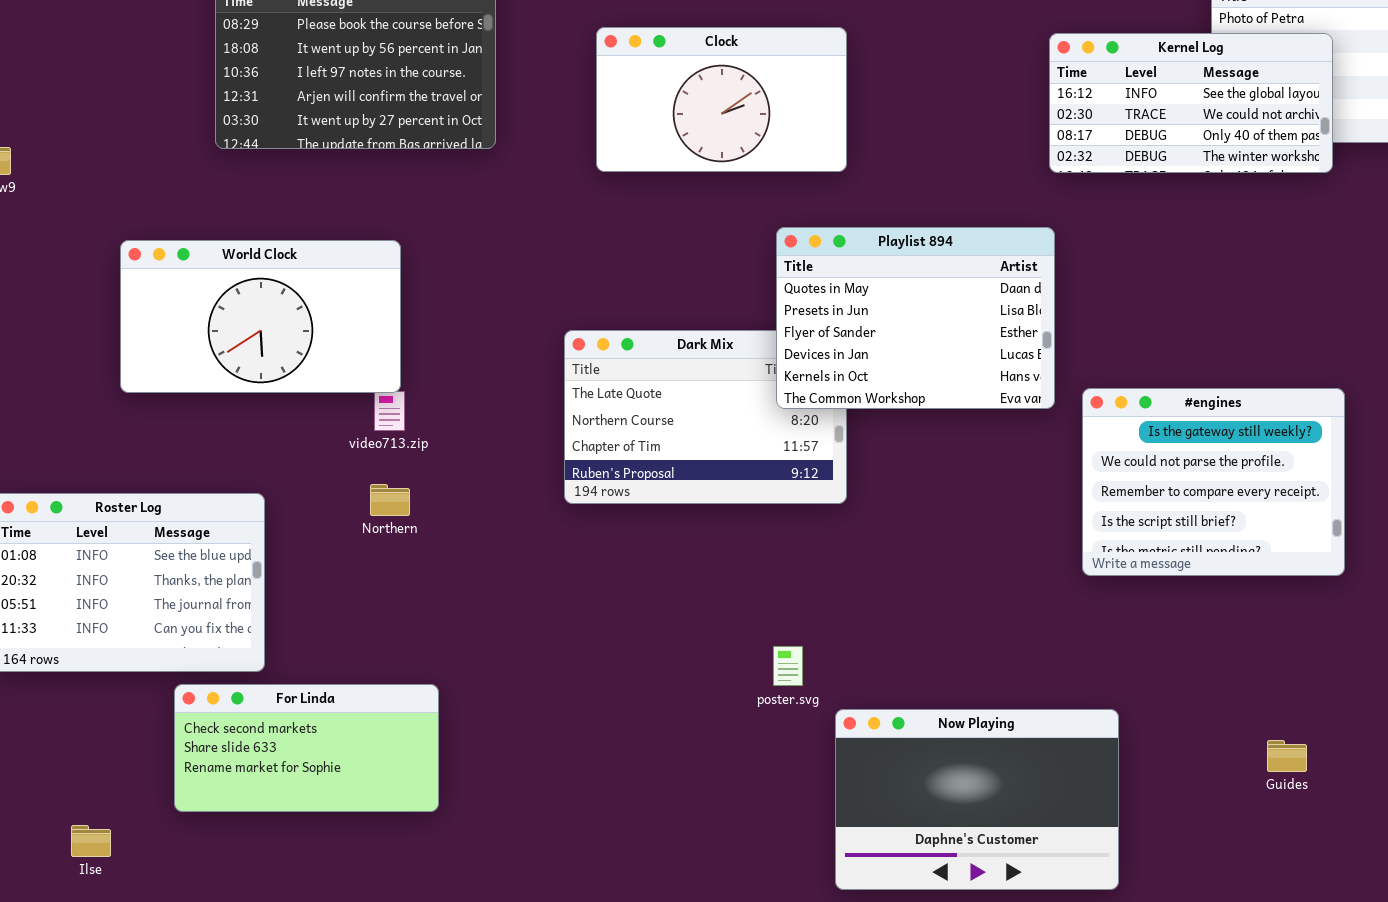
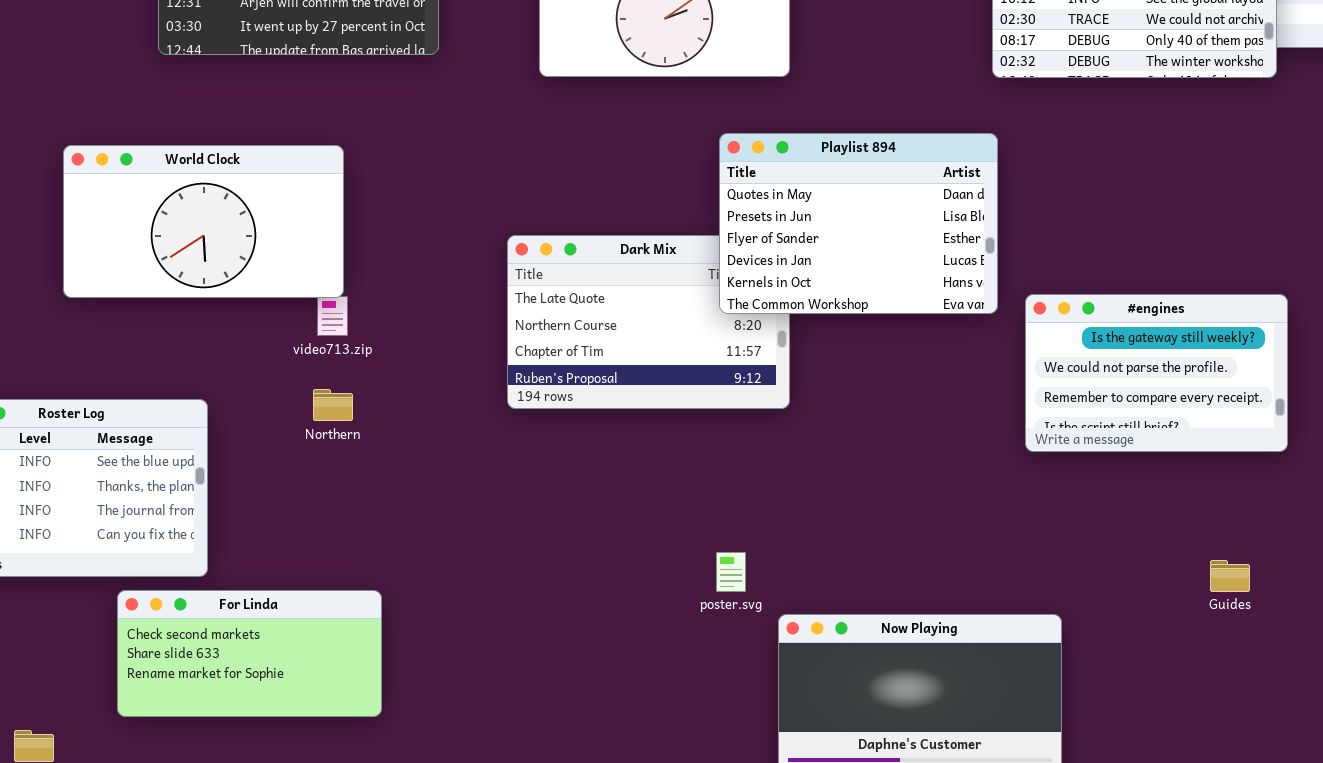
#engines: [1082,388,1345,576] -> [1025,294,1288,452], resized
Guides: [1267,740,1307,772] -> [1210,560,1250,592], moved

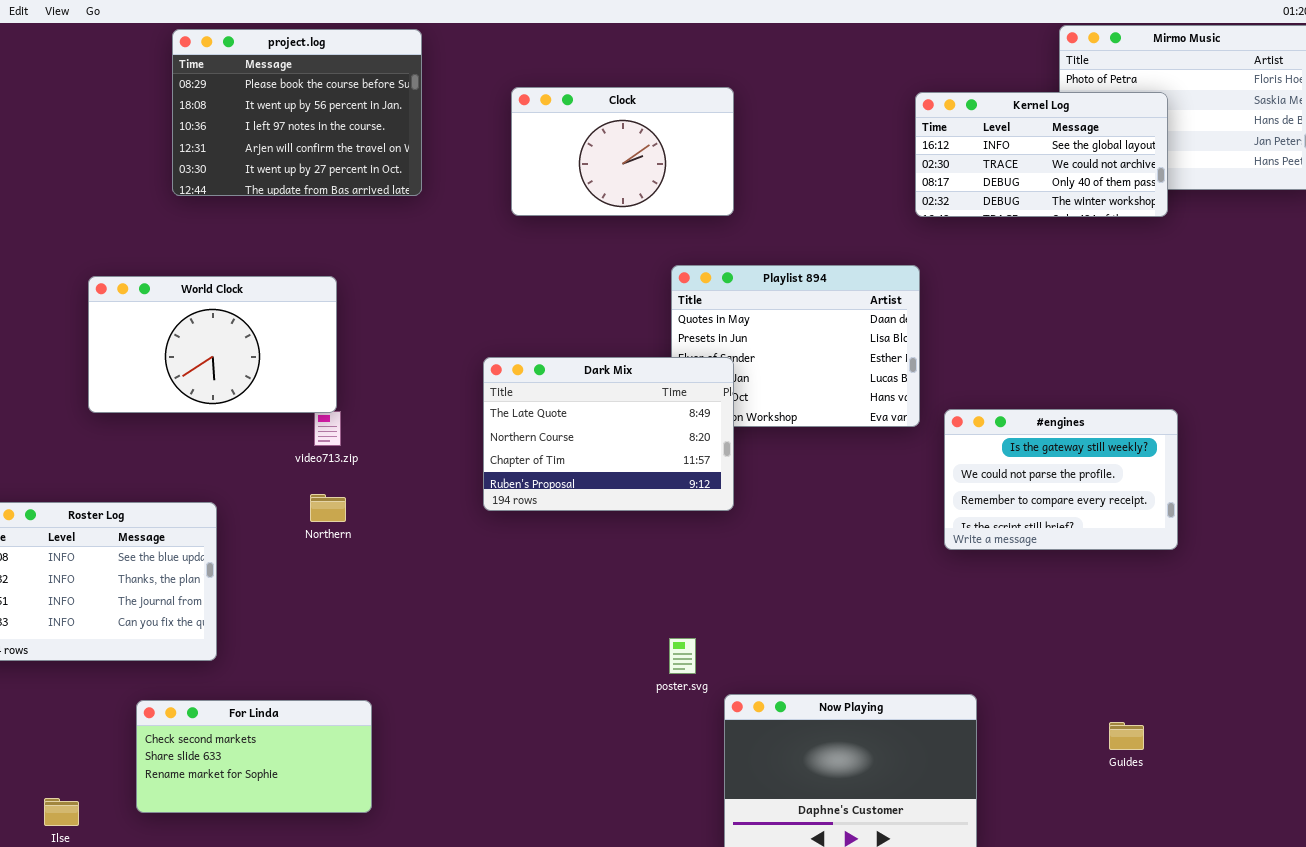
Dark Mix: [507,235,790,409] -> [483,357,734,511], raised
Guides: [1210,560,1250,592] -> [1109,722,1144,750], moved
For Linda: [117,590,382,717] -> [136,700,372,813], moved

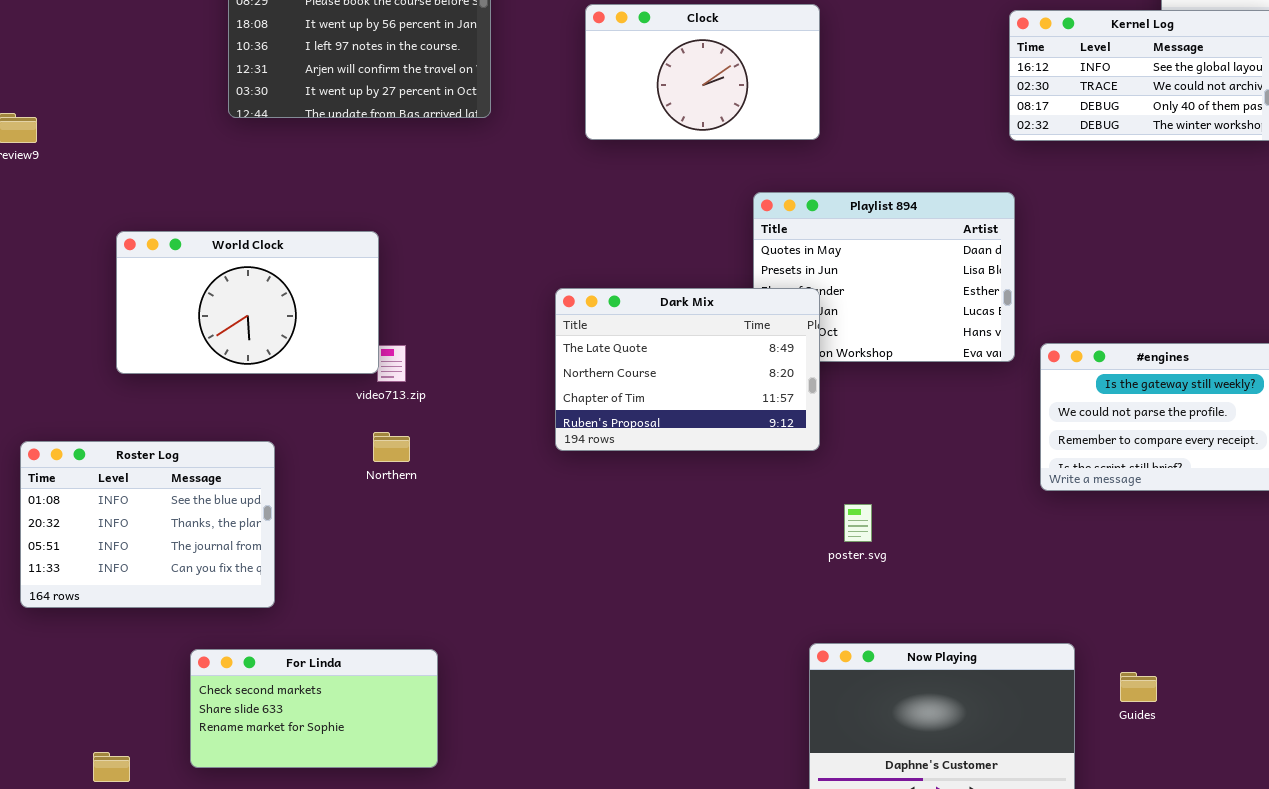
World Clock: [88,276,337,413] -> [116,231,379,374], moved
poster.svg: [669,638,696,674] -> [844,504,872,542], moved
Guides: [1109,722,1144,750] -> [1120,672,1157,702], moved

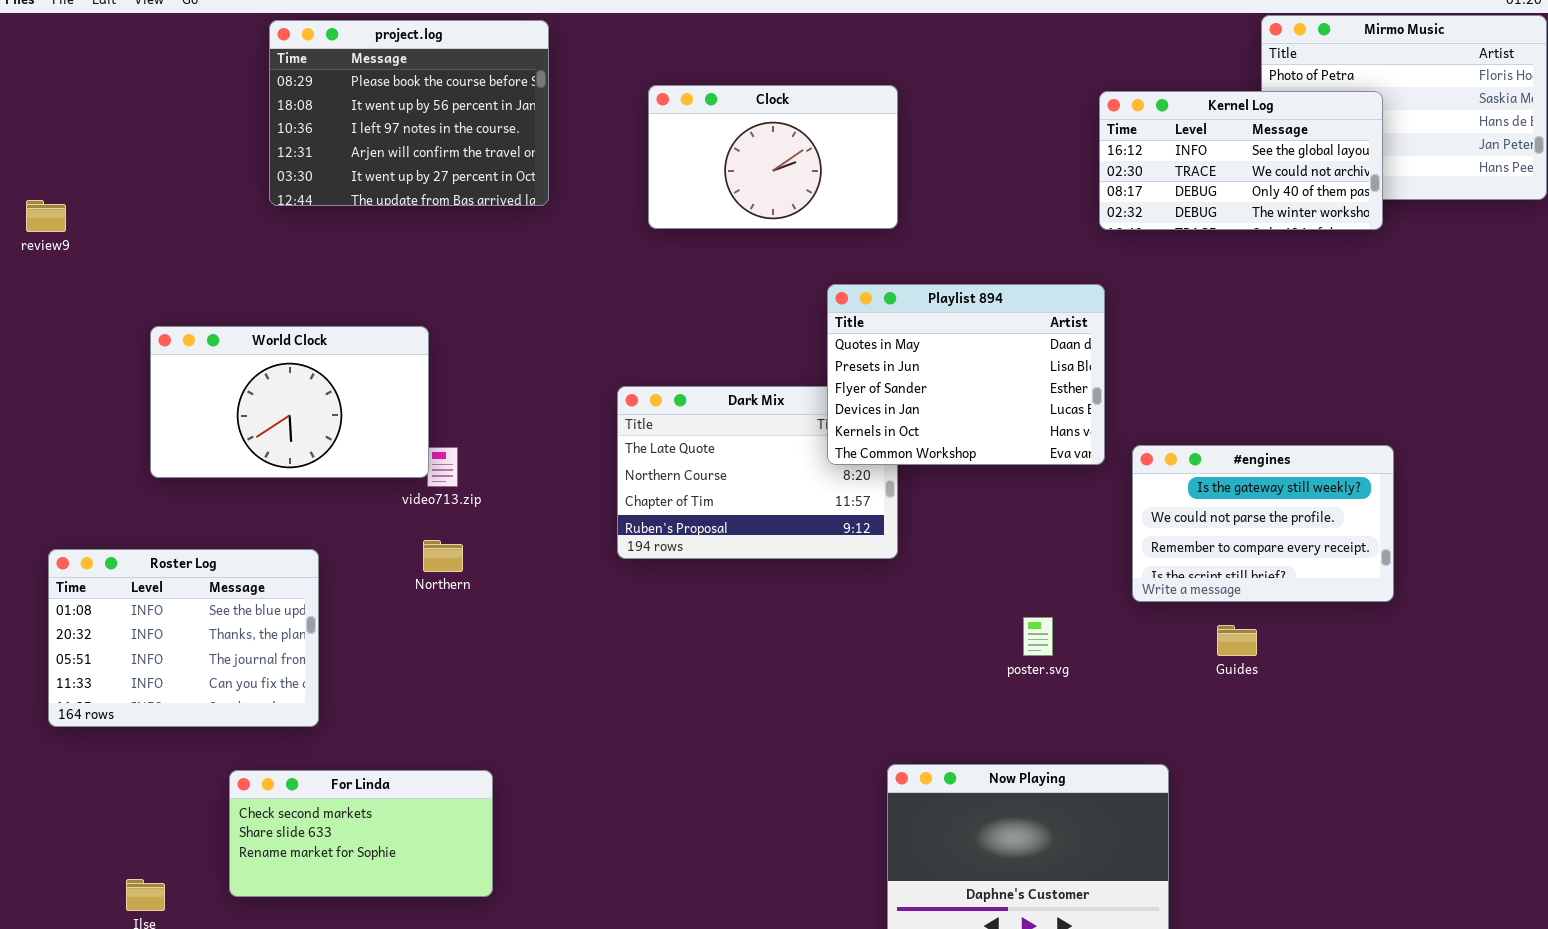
Playlist 894: [753,192,1015,362] -> [827,284,1105,465], raised
poster.svg: [844,504,872,542] -> [1023,617,1053,656], moved
Guides: [1120,672,1157,702] -> [1217,625,1257,656], moved

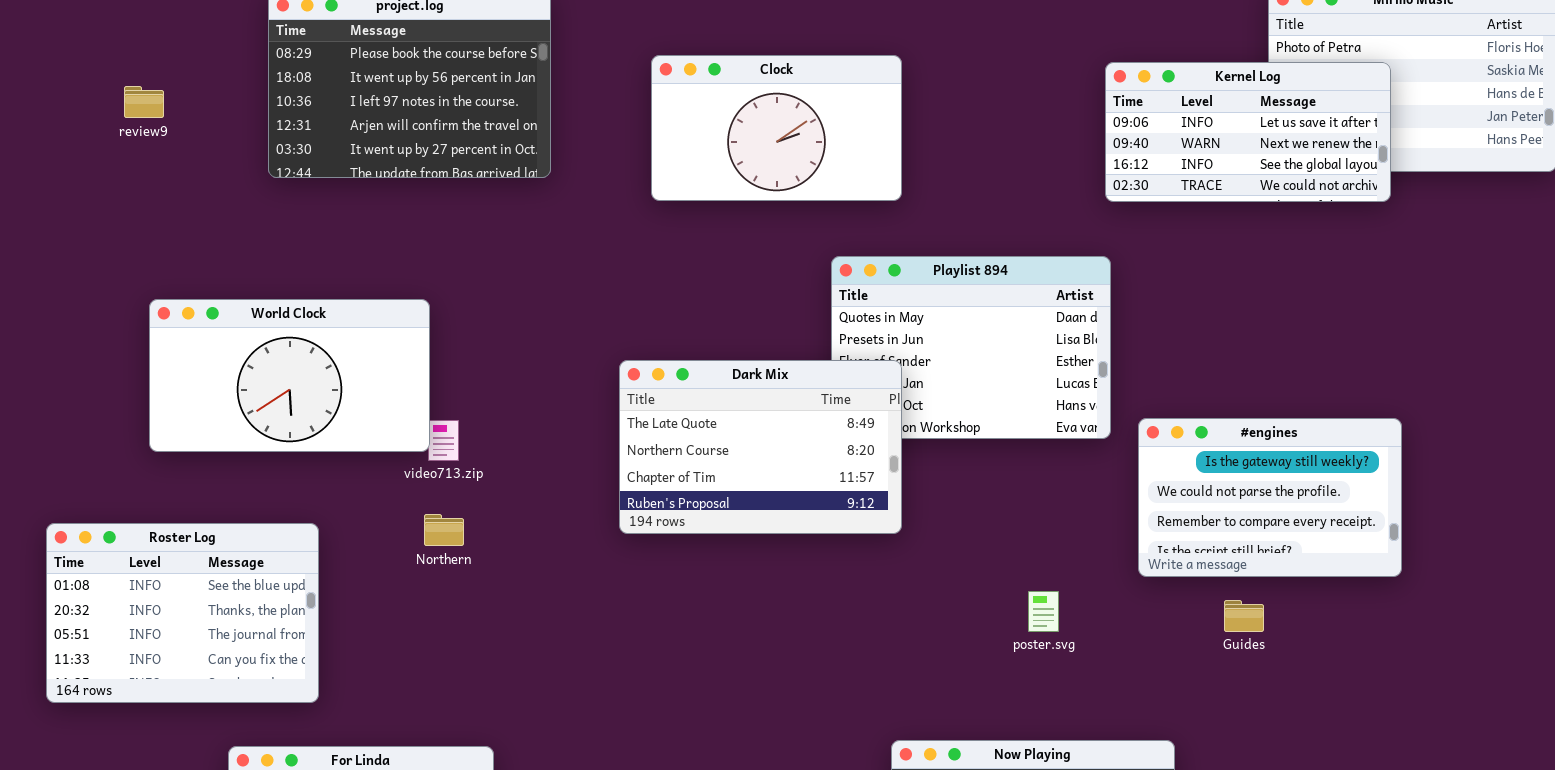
Kernel Log: [1099,91,1383,230] -> [1105,62,1391,202], scrolled up 2 rows
review9: [26,200,66,232] -> [124,86,164,118], moved
Dark Mix: [617,386,898,559] -> [619,360,902,534], raised

